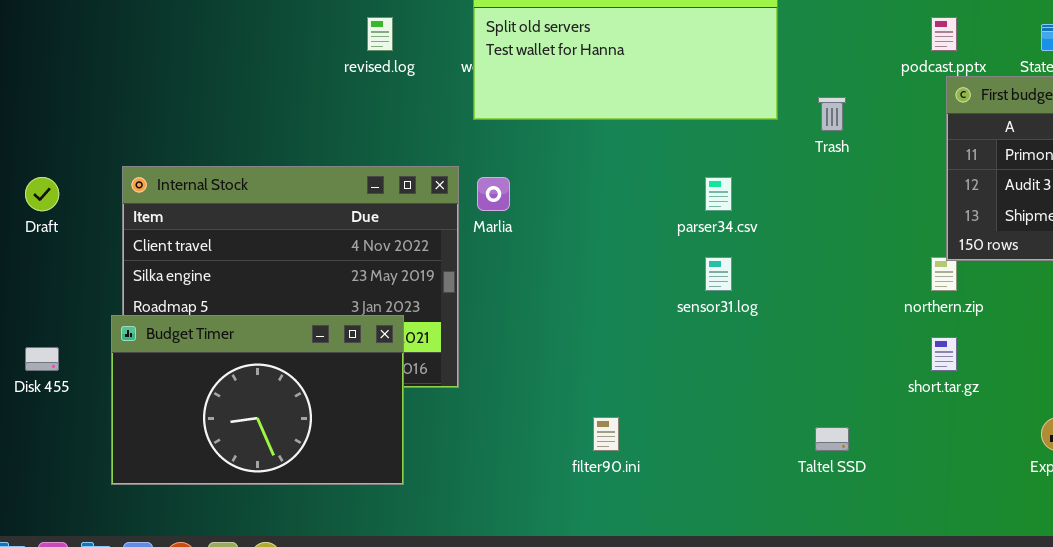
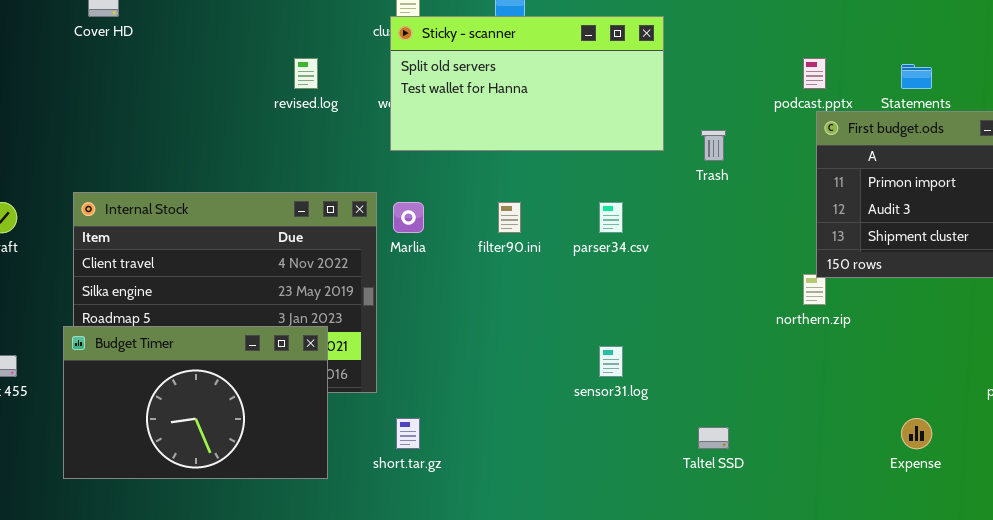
sensor31.log: [705,257,732,291] -> [599,346,623,377], moved
short.tar.gz: [931,337,957,371] -> [396,418,420,449], moved
filter90.ini: [593,417,619,451] -> [498,202,521,233], moved

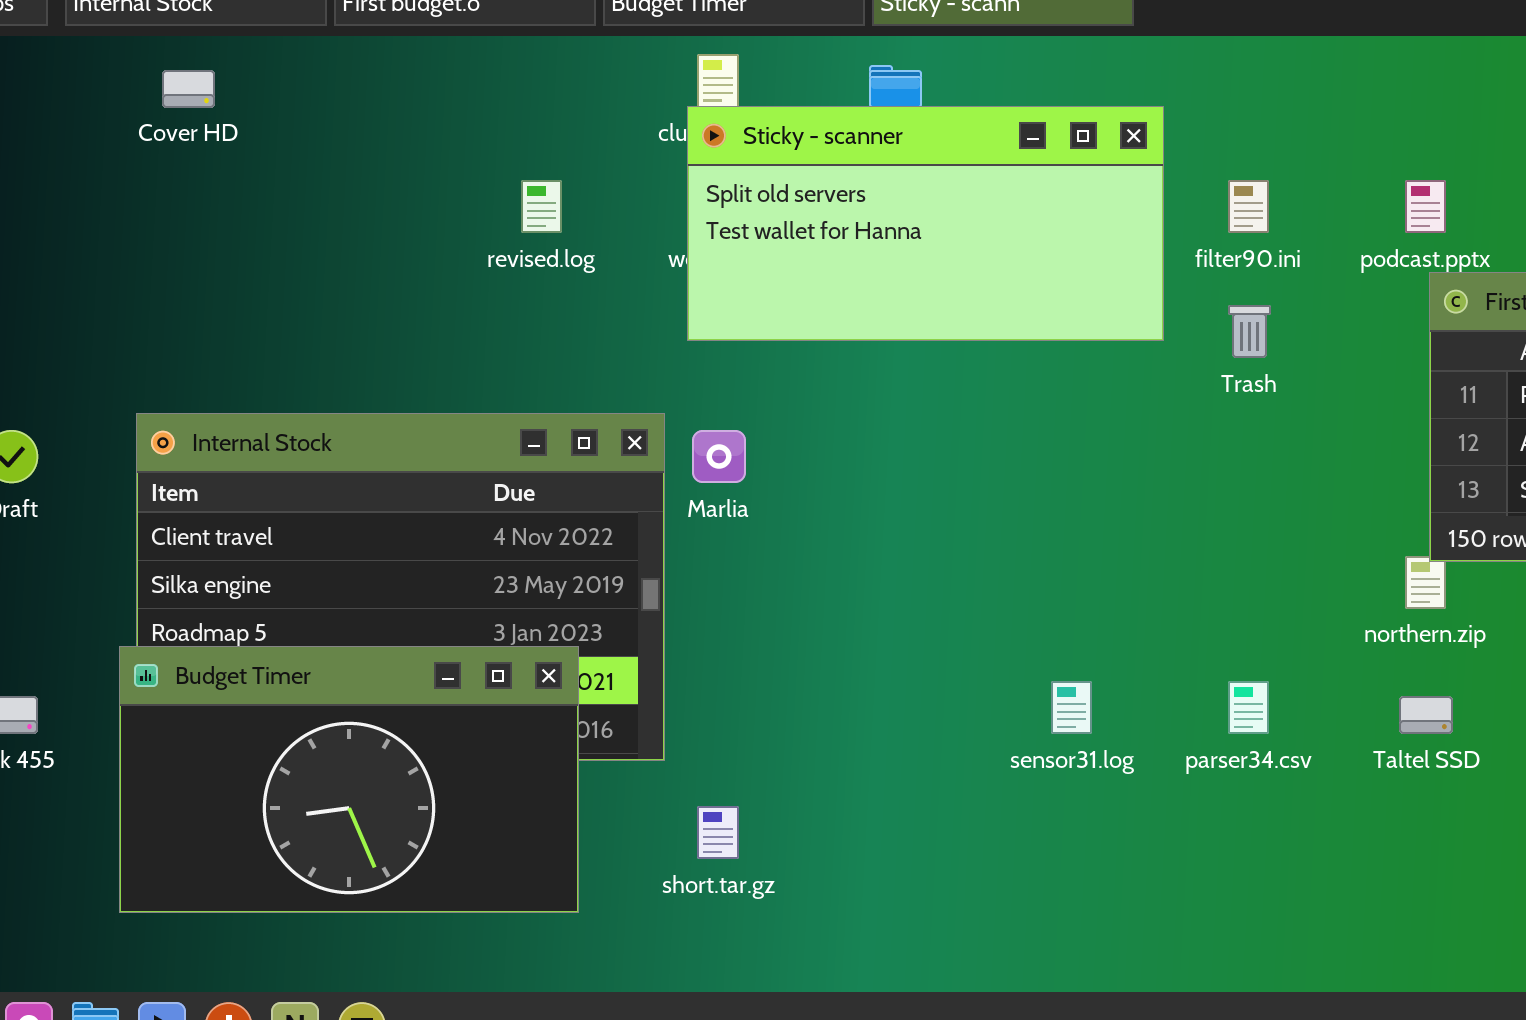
filter90.ini: [498,202,521,233] -> [1228,180,1269,233], moved
parser34.csv: [599,202,623,233] -> [1228,681,1269,734], moved
Taltel SSD: [698,427,729,449] -> [1399,696,1453,734], moved

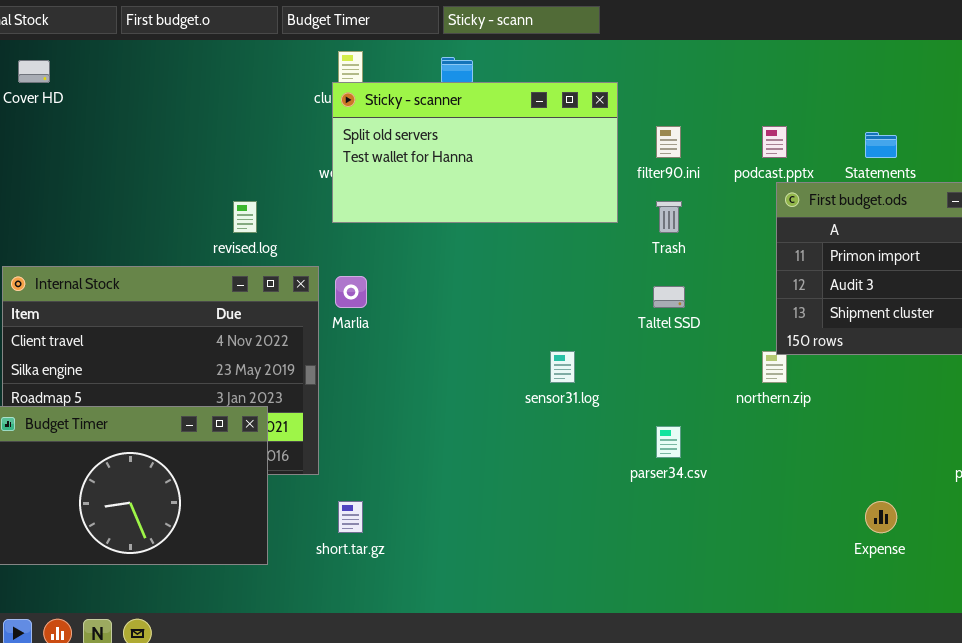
revised.log: [521,180,562,233] -> [233,201,257,233], moved
sensor31.log: [1051,681,1092,734] -> [550,351,575,383], moved
Taltel SSD: [1399,696,1453,734] -> [653,286,685,308], moved

